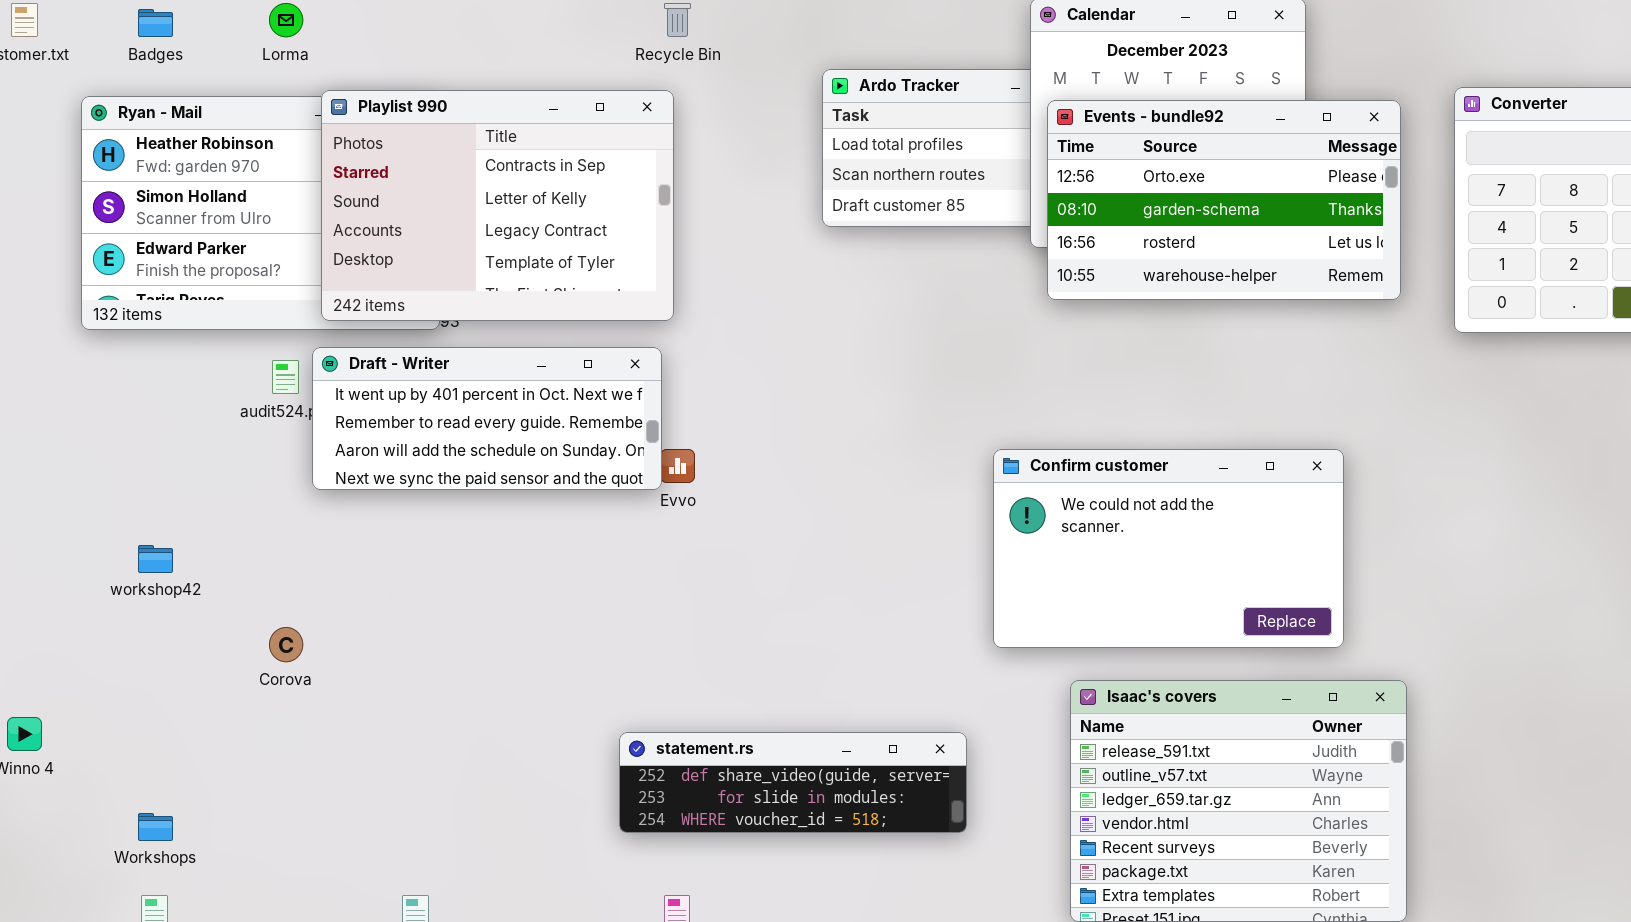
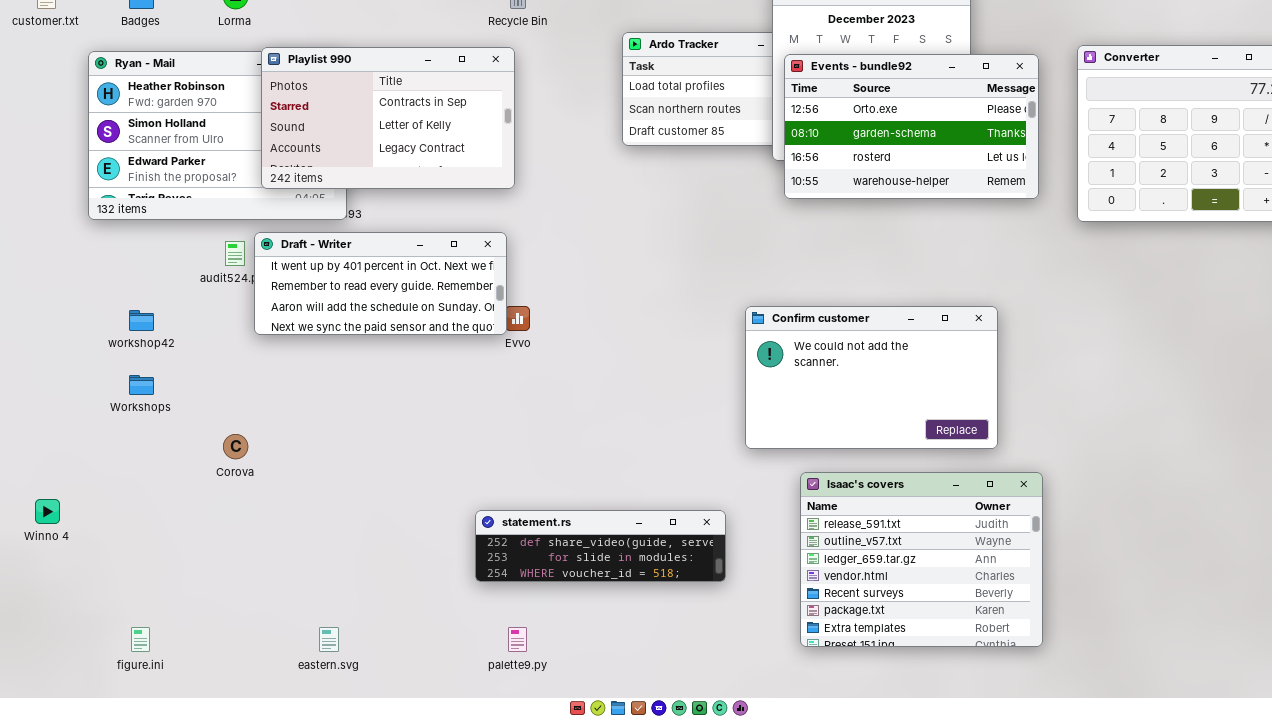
Playlist 990: [321,90,674,321] -> [261,47,515,189], resized
workshop42: [138,545,173,573] -> [129,310,154,331], moved
Workshops: [138,813,173,841] -> [129,375,154,395], moved

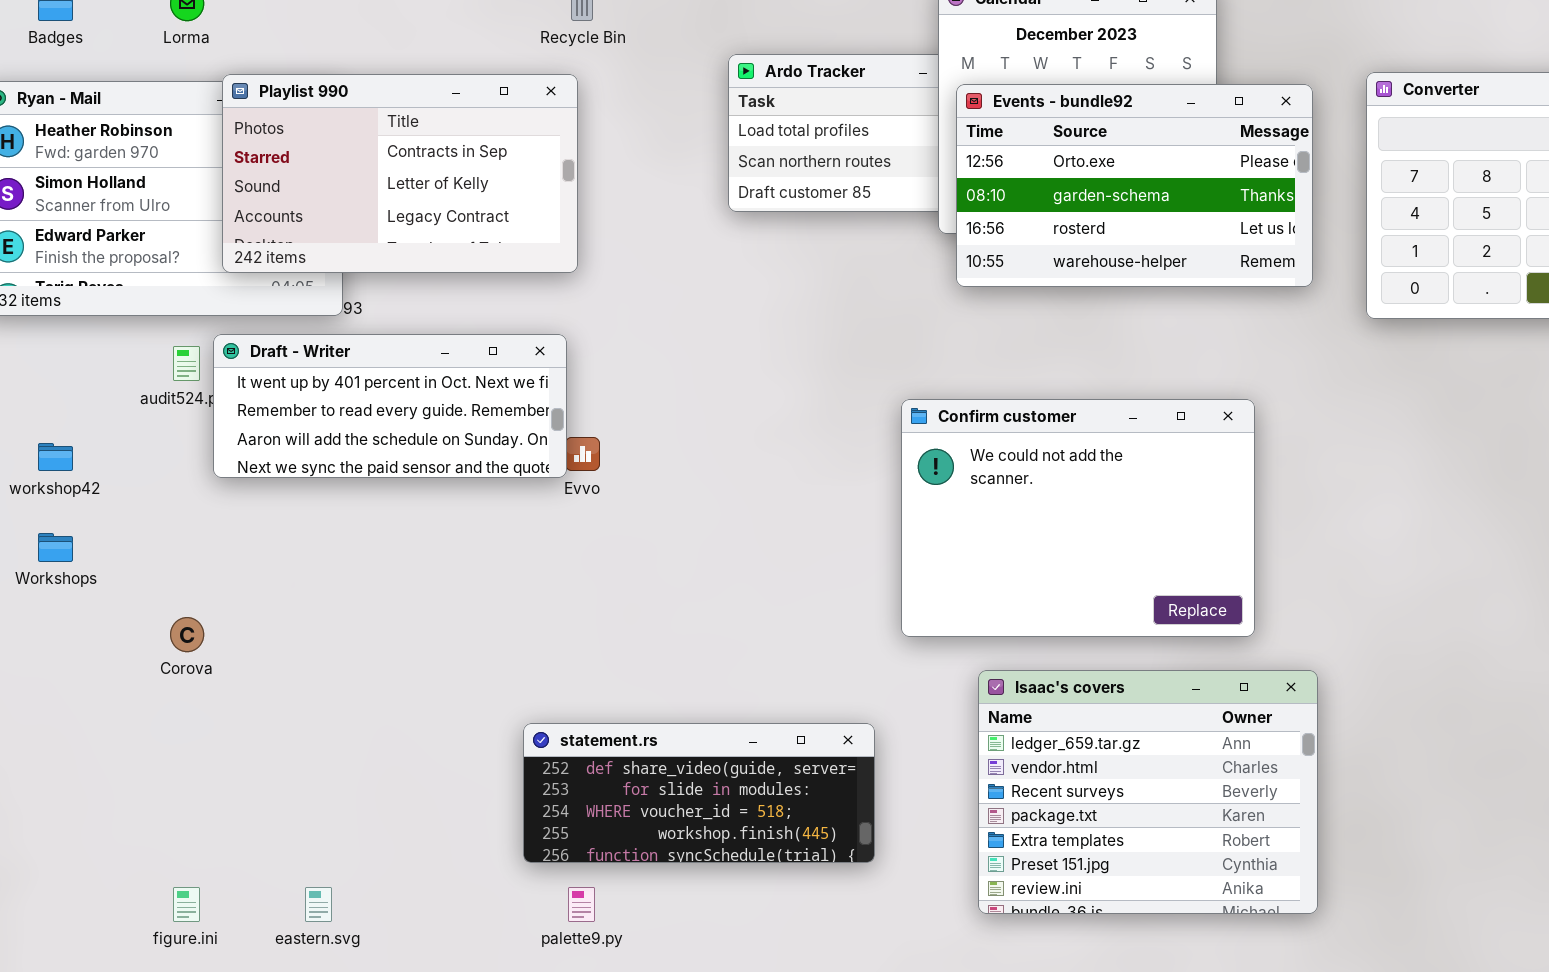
Confirm customer: [745,306,998,449] -> [901,399,1255,637], resized
Isaac's covers: [800,472,1043,647] -> [978,670,1318,914], scrolled down 2 rows
statement.rs: [475,510,726,582] -> [523,723,875,863], resized
figure.ini: [131,627,150,652] -> [173,887,200,922], moved

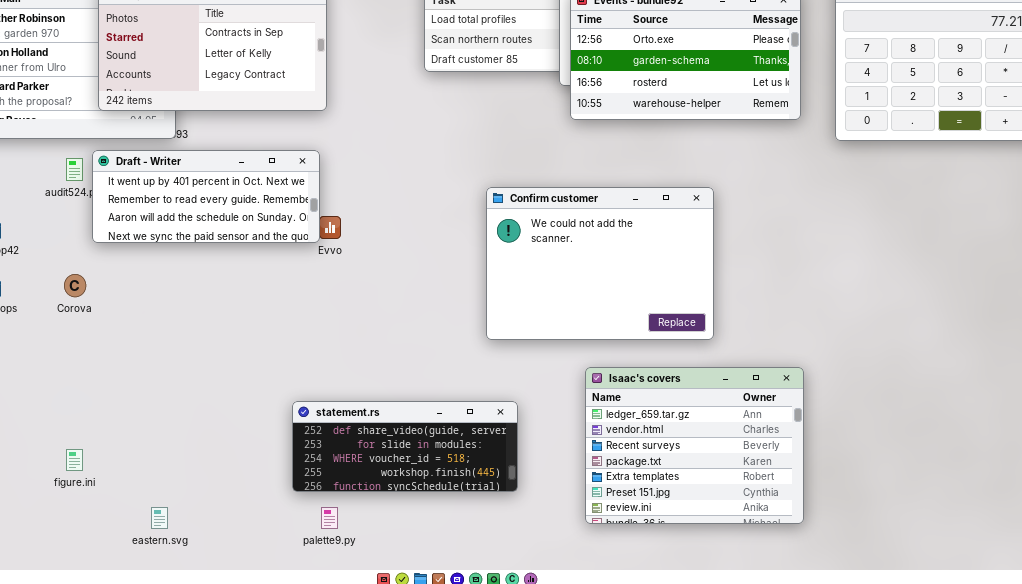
Confirm customer: [901,399,1255,637] -> [486,187,714,340], moved
Corova: [170,617,204,652] -> [64,274,86,297], moved
figure.ini: [173,887,200,922] -> [66,449,83,471], moved

